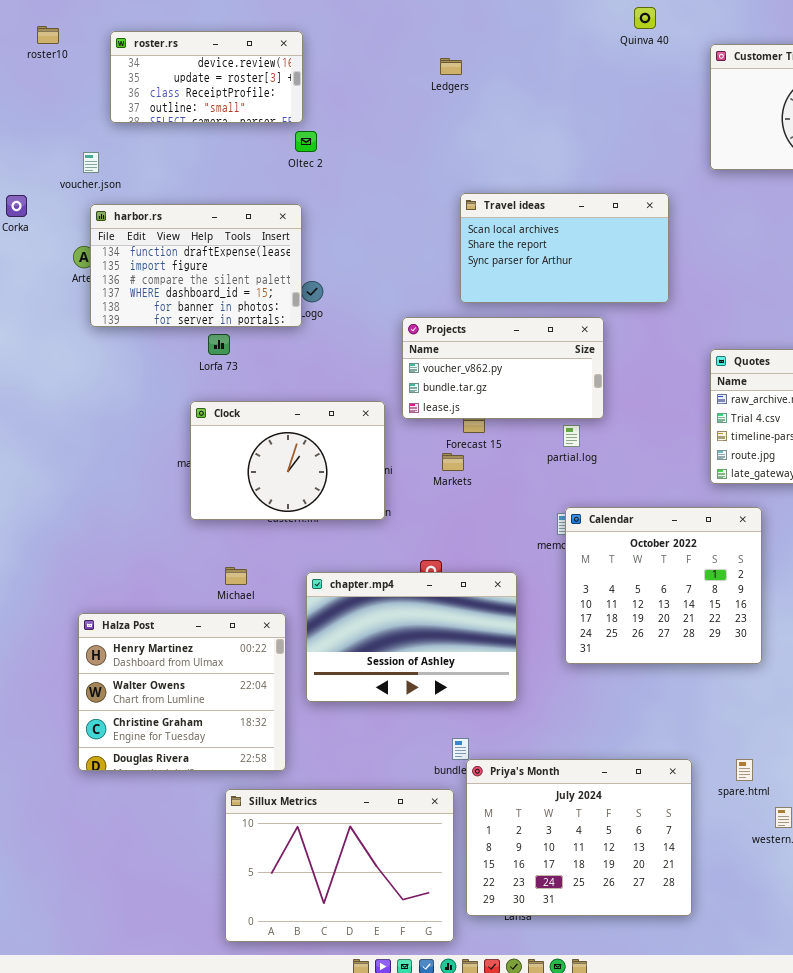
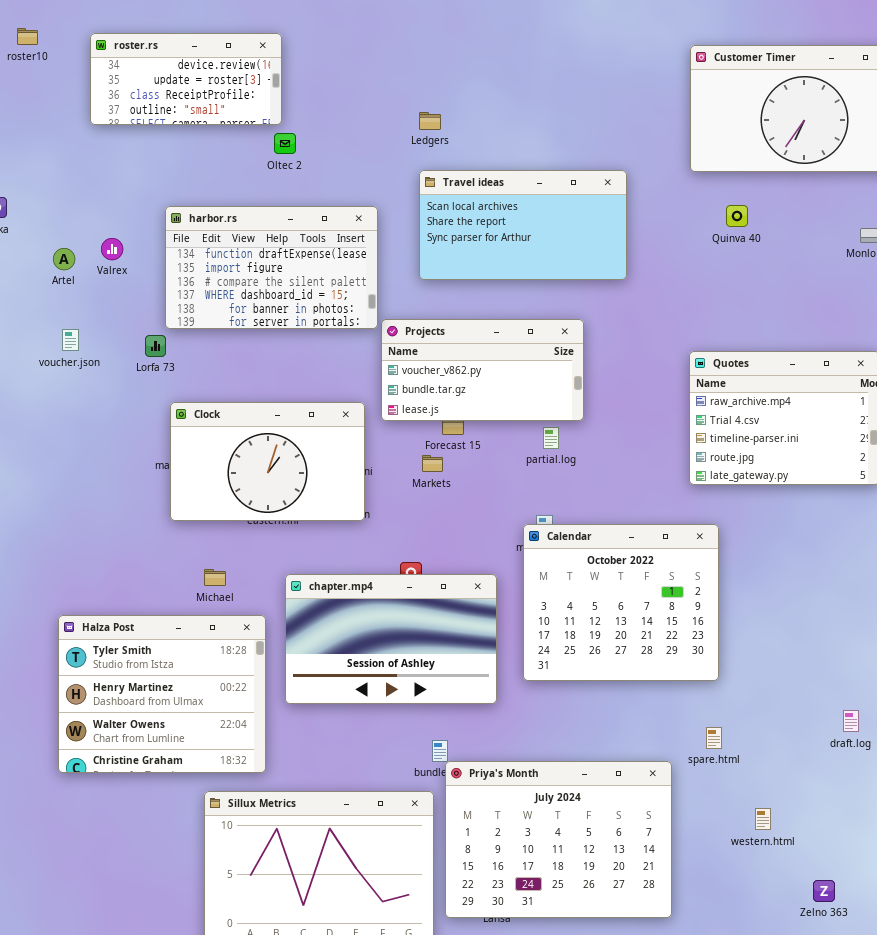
Quinva 40: [634,7,656,29] -> [726,205,748,227], moved
Ledgers: [440,58,462,75] -> [419,112,441,130], moved
voucher.json: [83,152,99,173] -> [62,329,79,351], moved
Travel ideas: [460,193,669,303] -> [419,170,627,280], moved
harbor.rs: [90,204,302,327] -> [165,206,378,329], moved
Lorfa 73: [208,334,230,355] -> [145,335,166,357], moved
Calendar: [565,507,762,664] -> [523,524,719,681], moved
Halza Post: [78,613,286,771] -> [58,615,266,773], scrolled up 1 row
spare.html: [736,759,753,781] -> [706,727,722,749], moved

